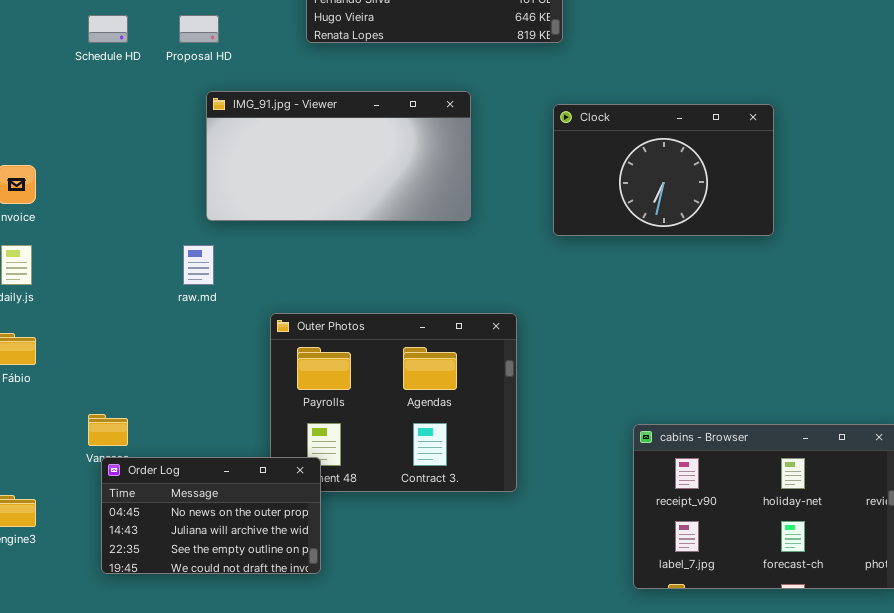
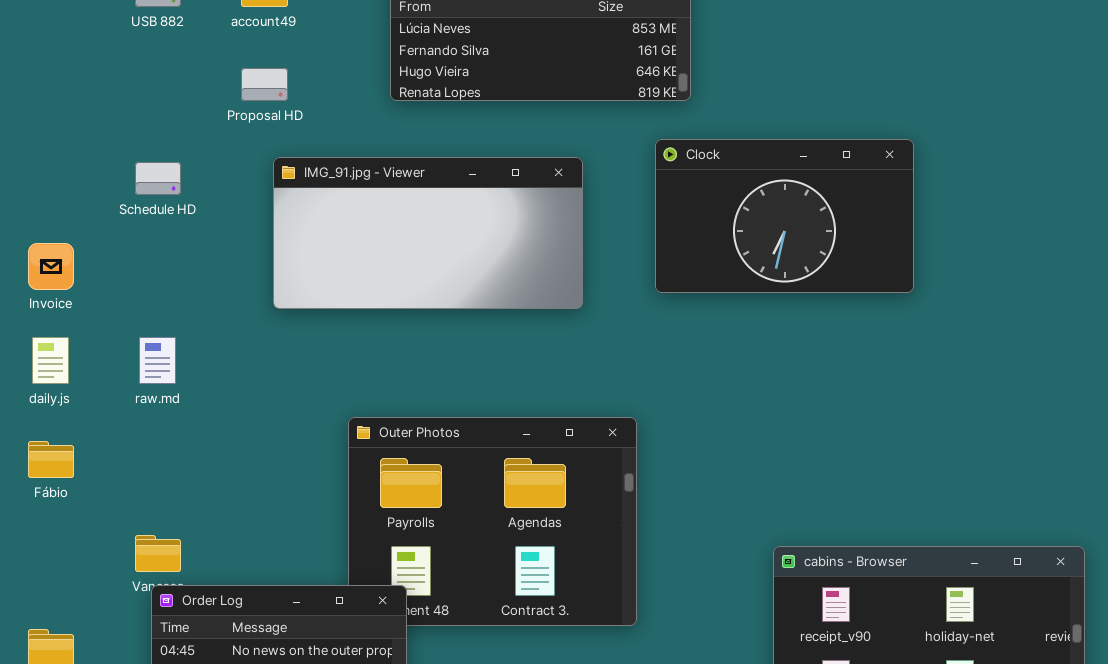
Schedule HD: [88,15,128,43] -> [135,162,181,195], moved
Clock: [553,104,774,236] -> [655,139,914,293], moved
raw.md: [183,245,214,285] -> [139,337,176,384], moved

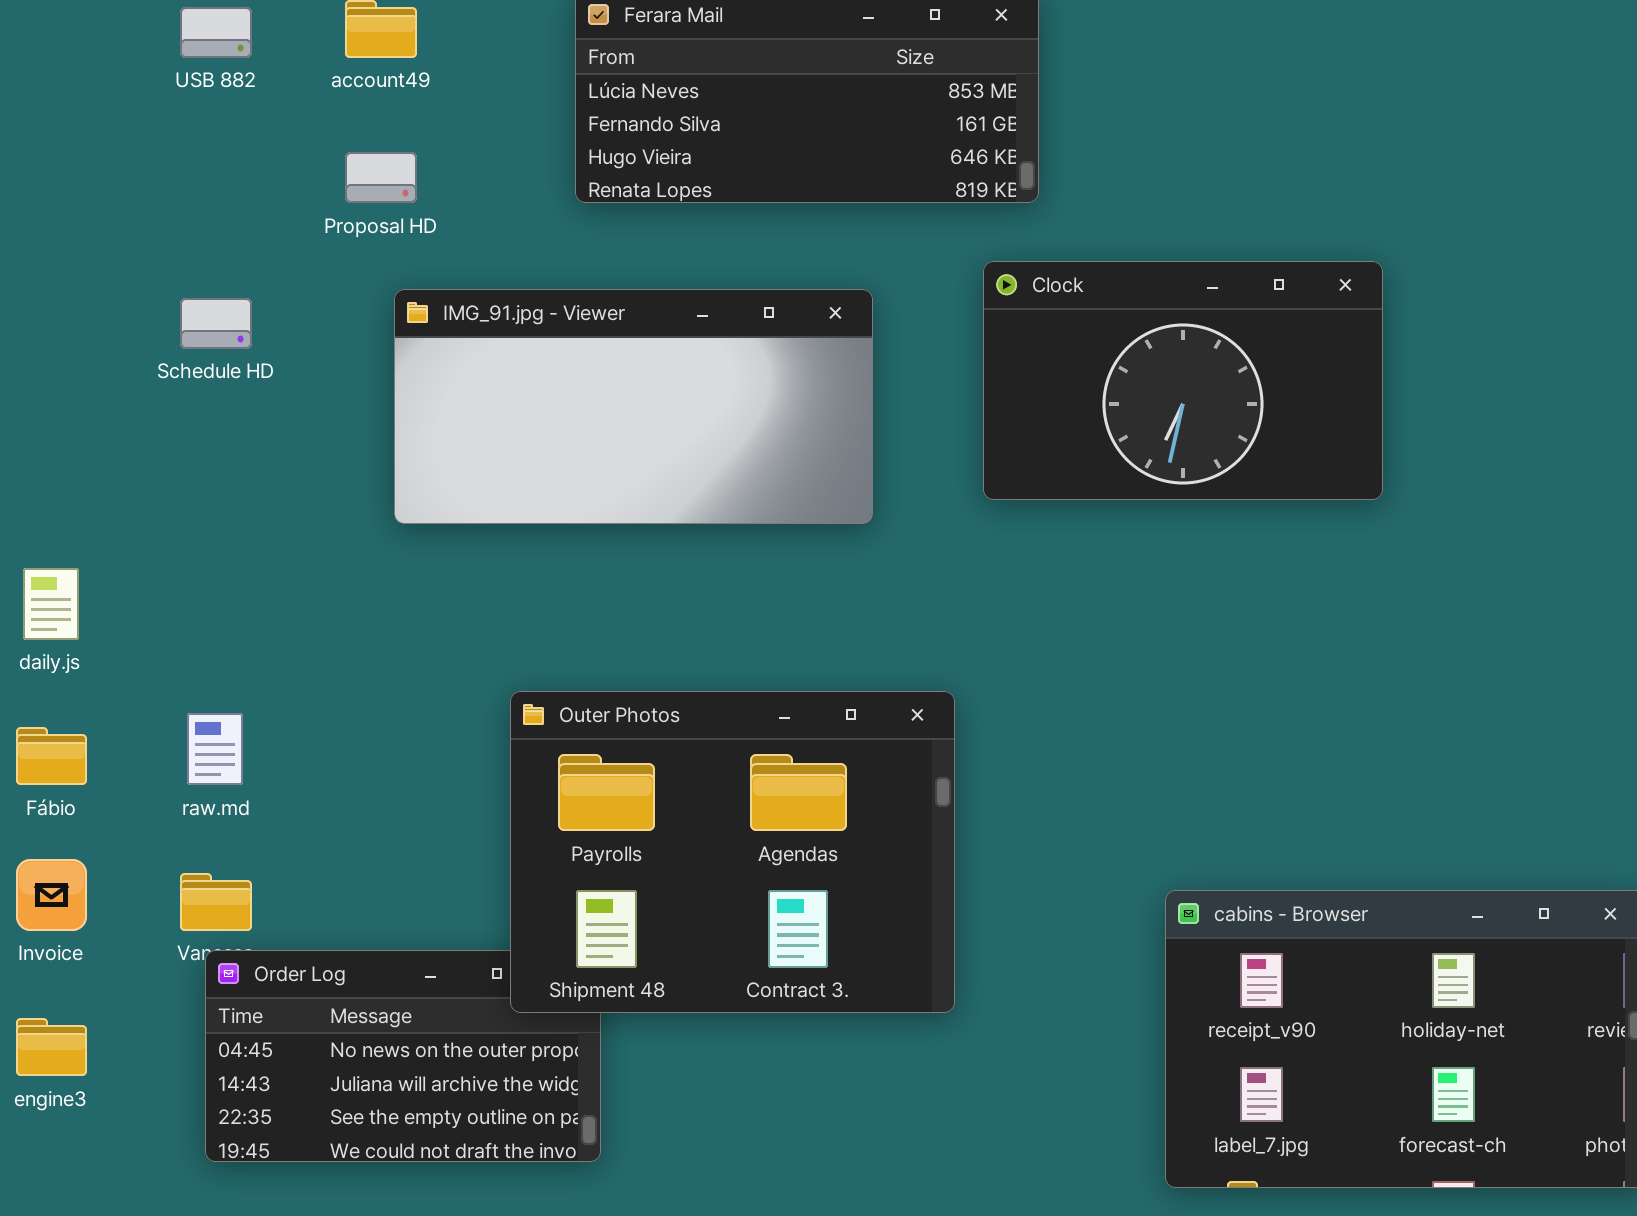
Invoice: [28,243,74,290] -> [16,859,87,931], moved
raw.md: [139,337,176,384] -> [187,713,243,785], moved
Outer Photos: [348,417,637,626] -> [510,691,955,1013], raised

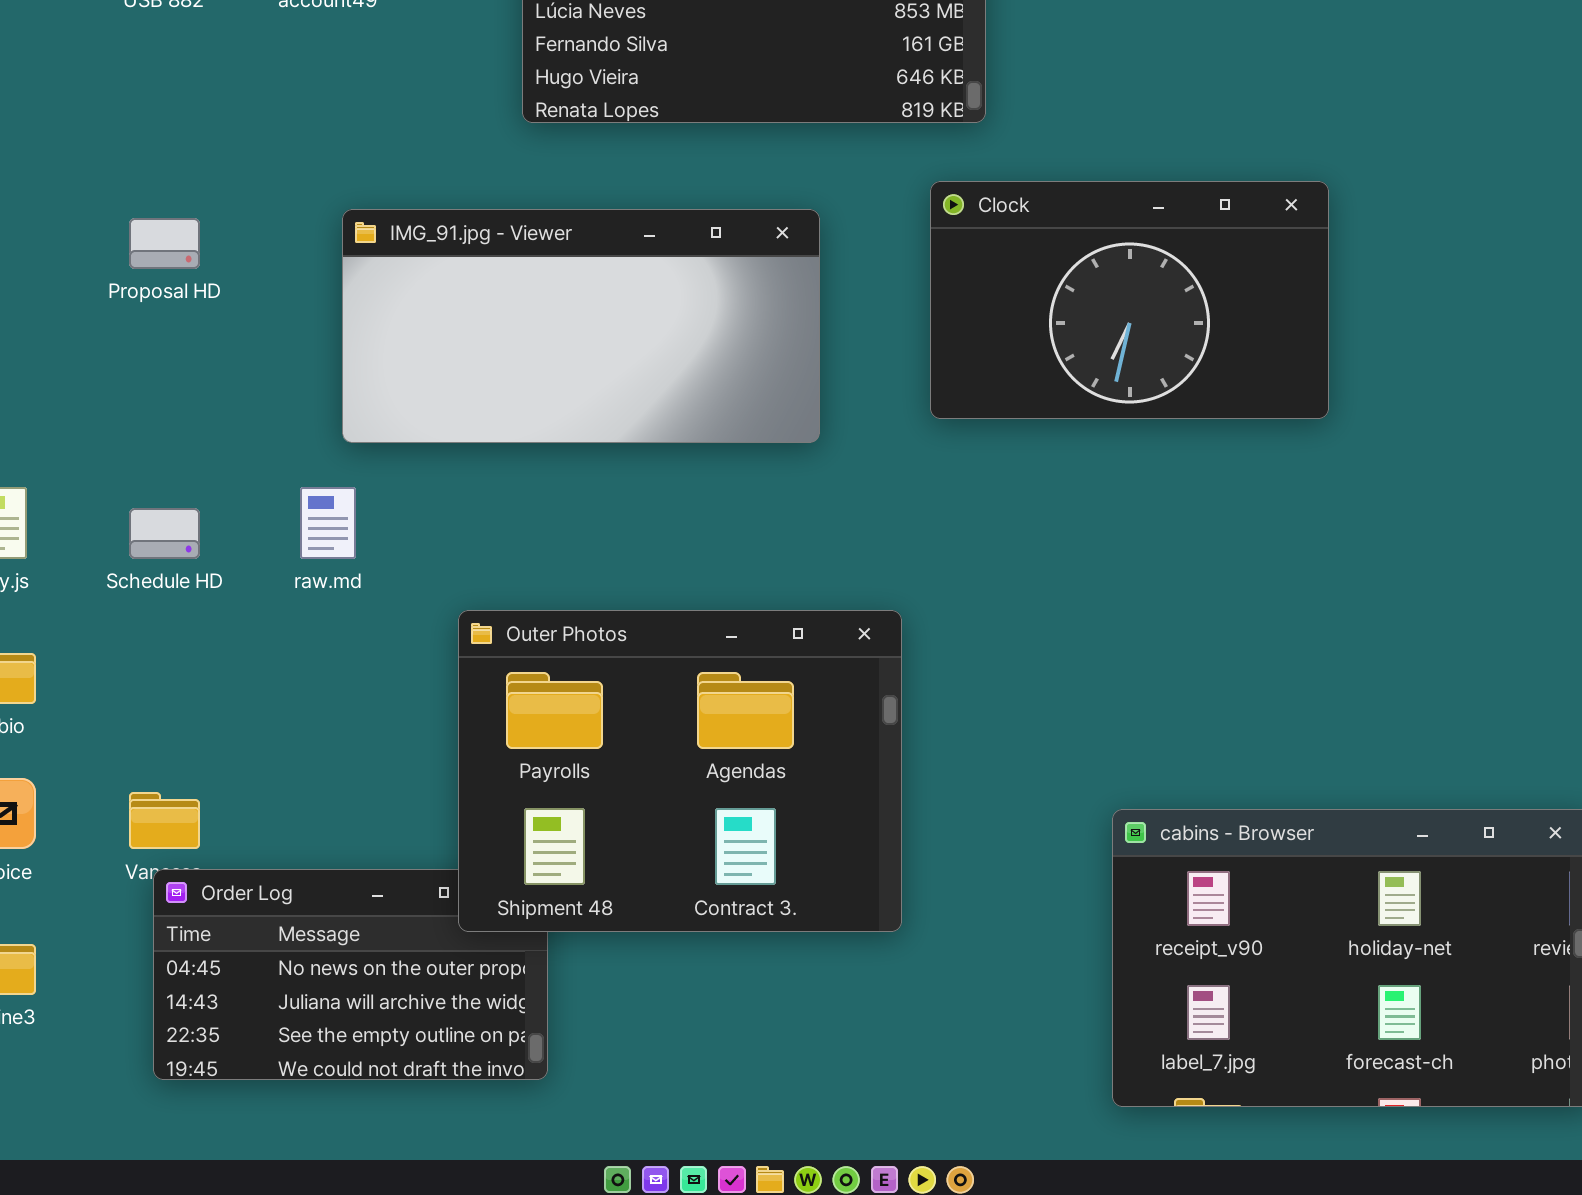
Proposal HD: [345,152,417,203] -> [129,218,200,269], moved
Schedule HD: [180,298,252,349] -> [129,508,200,559], moved
raw.md: [187,713,243,785] -> [300,487,356,559], moved

